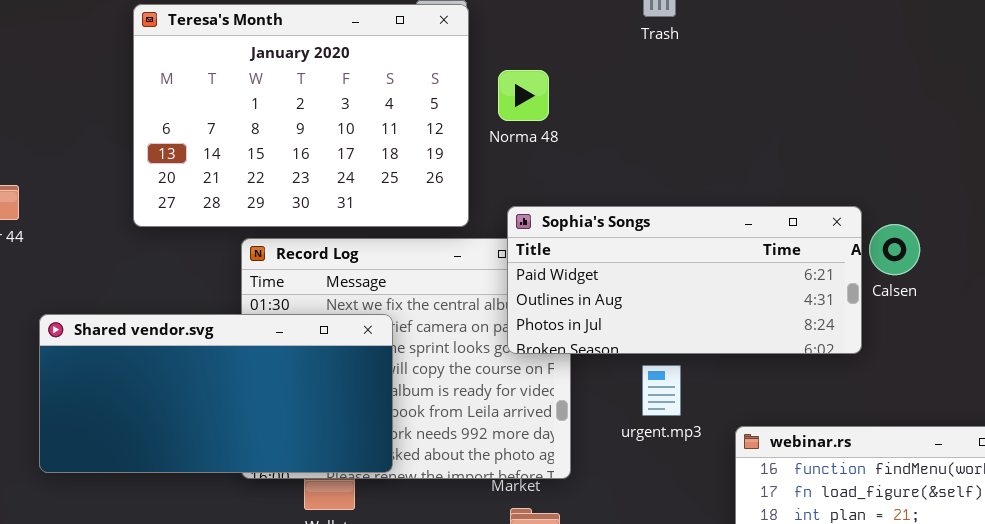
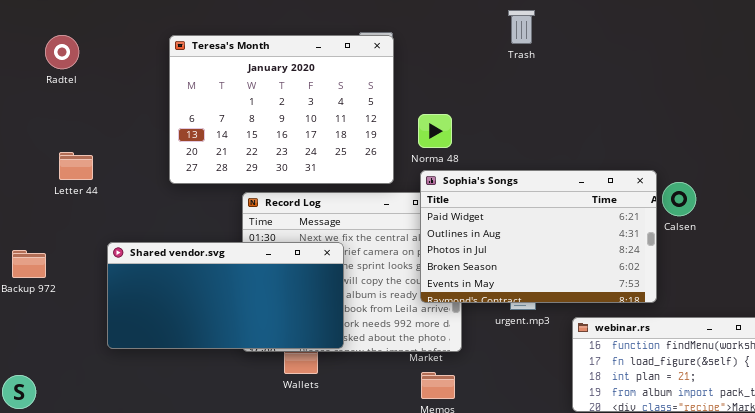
Norma 48: [498,70,549,121] -> [418,114,452,148], moved
Sophia's Songs: [507,206,862,354] -> [420,170,657,303], resized

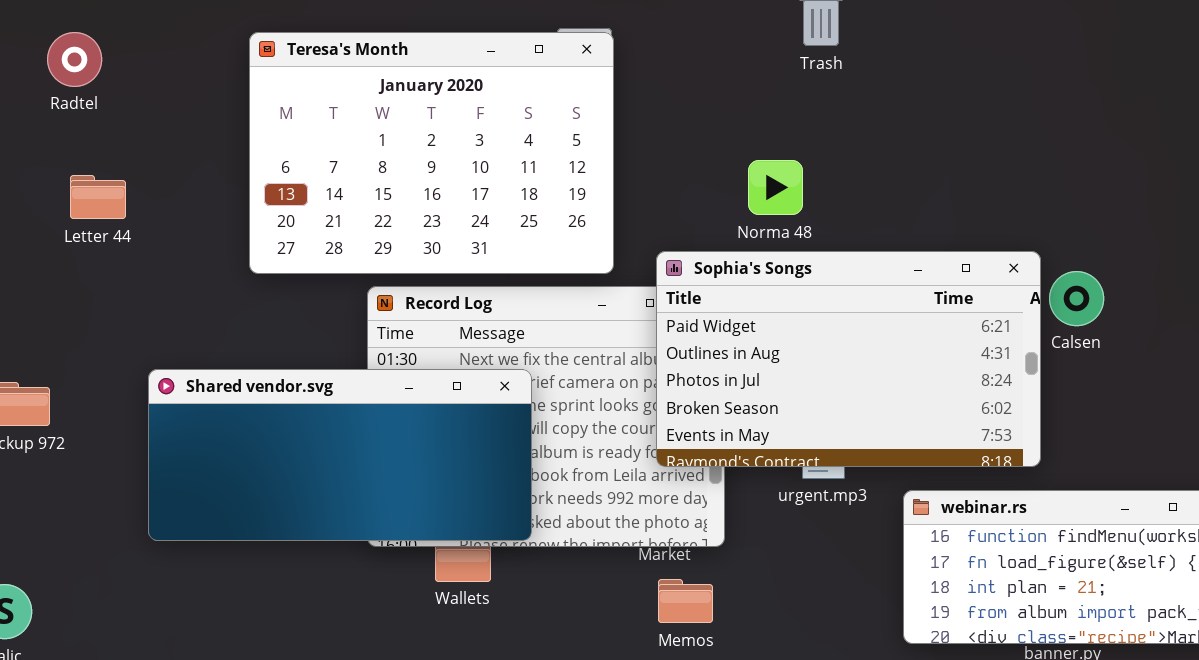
Norma 48: [418,114,452,148] -> [748,160,803,215], moved
Letter 44: [59,152,93,180] -> [70,175,126,219], moved

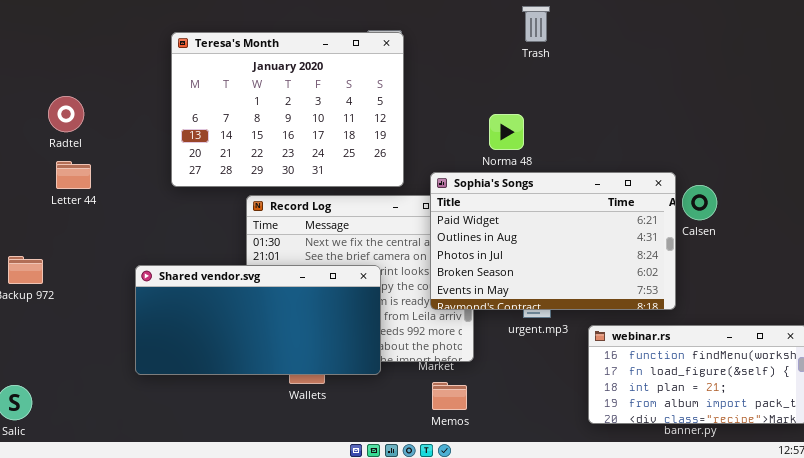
Radtel: [47,32,102,87] -> [48,96,84,132], moved
Letter 44: [70,175,126,219] -> [56,161,91,189], moved
Shared vendor.svg: [148,369,532,541] -> [135,265,381,375], moved

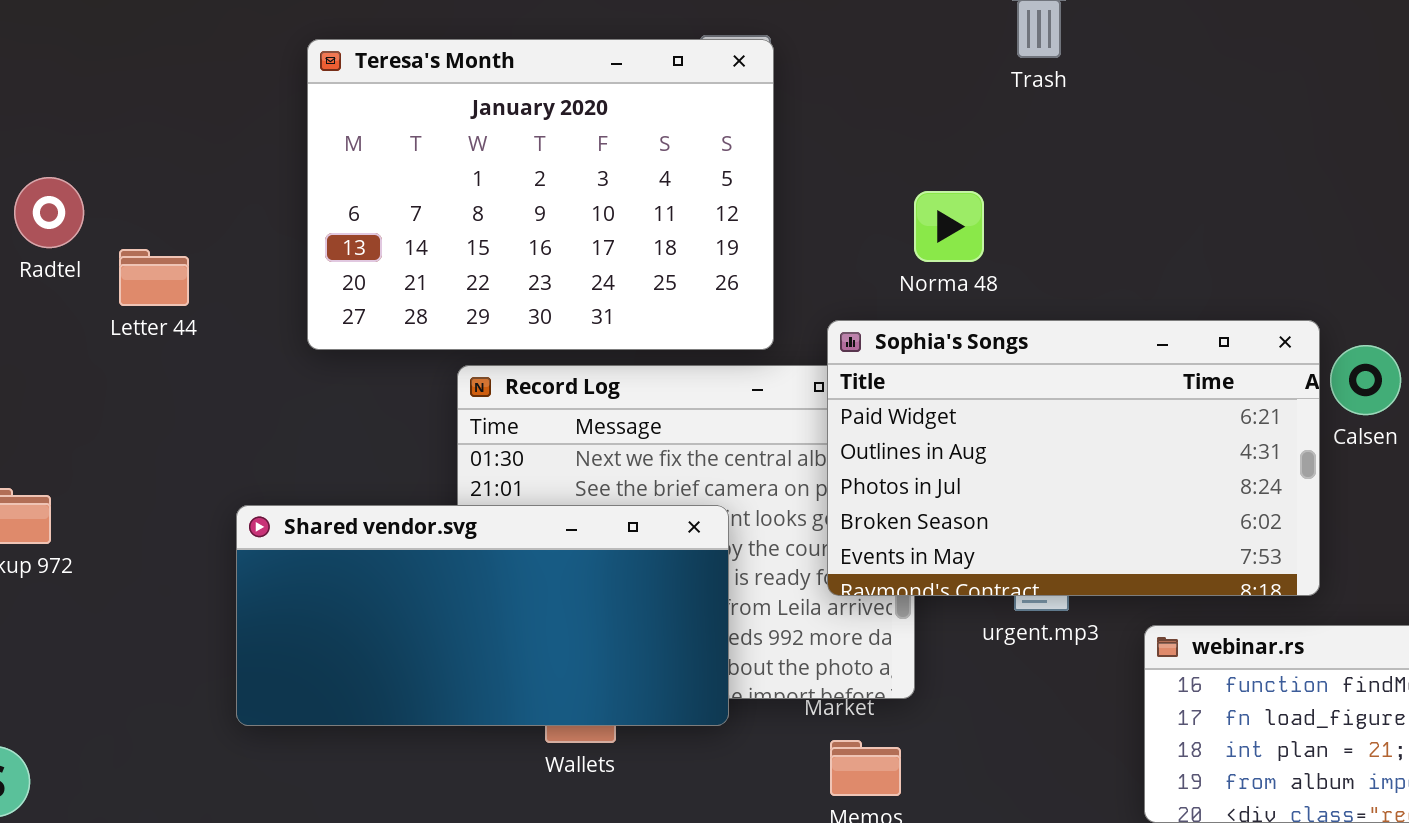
Radtel: [48,96,84,132] -> [14,177,84,248], moved
Norma 48: [489,114,524,150] -> [914,191,984,262], moved
Letter 44: [56,161,91,189] -> [119,249,189,306], moved

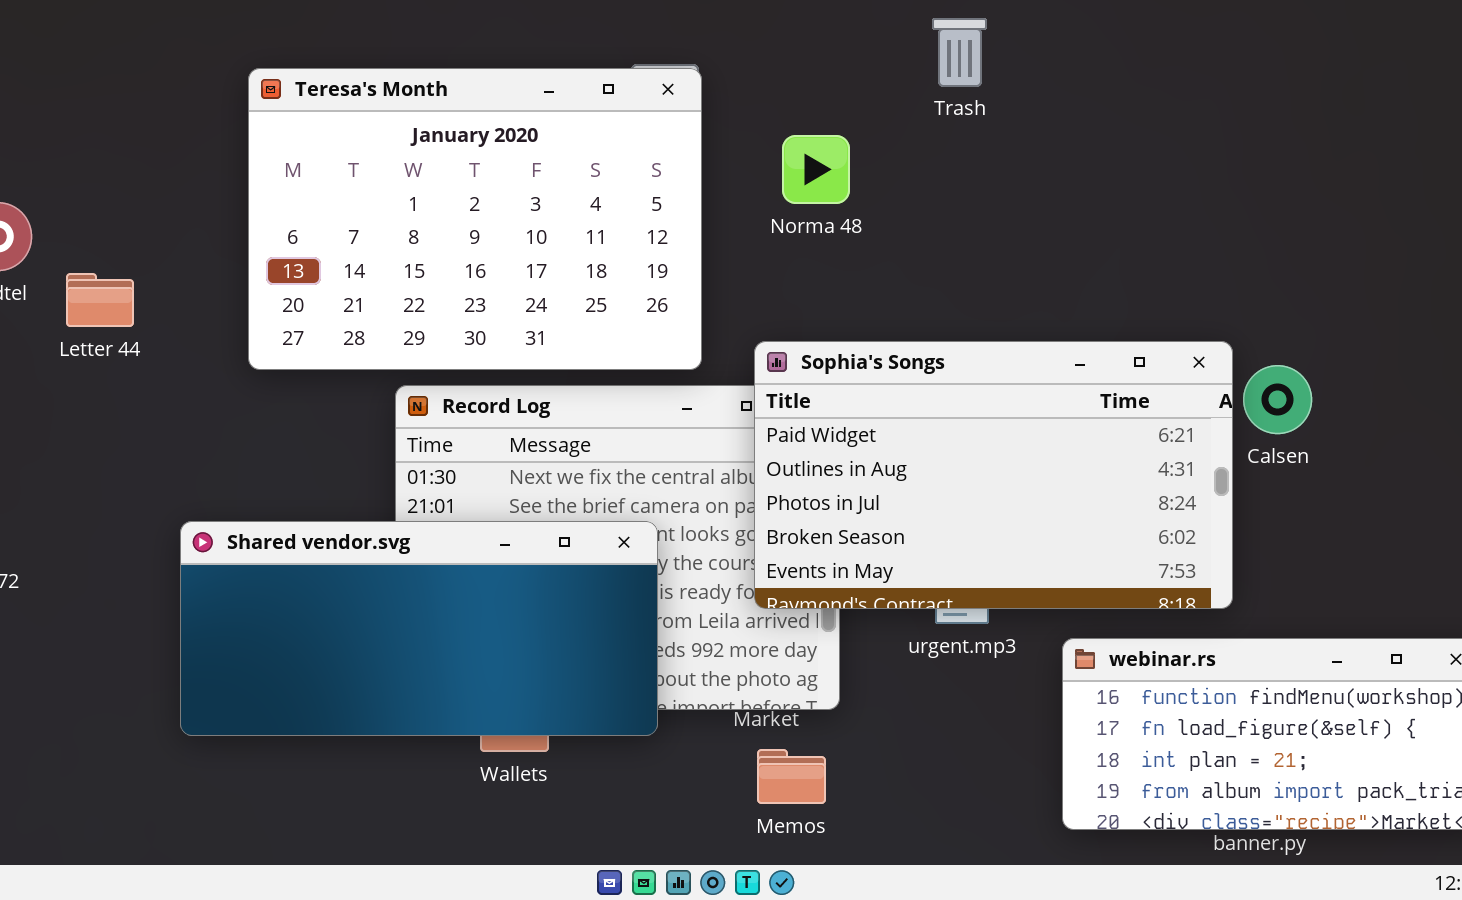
Norma 48: [914,191,984,262] -> [782,135,850,204], moved

